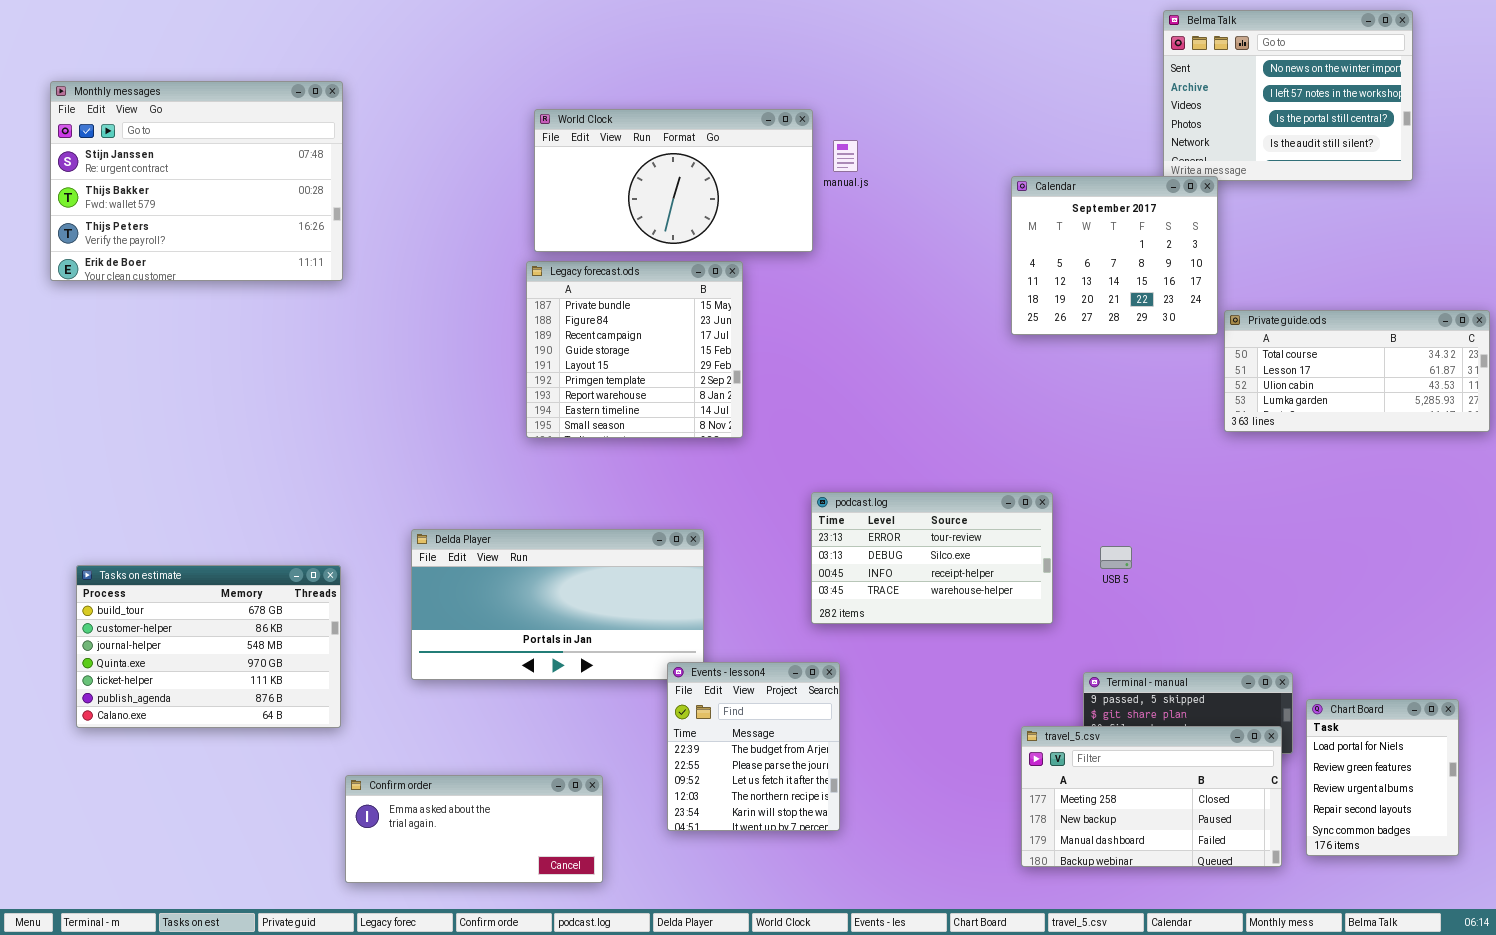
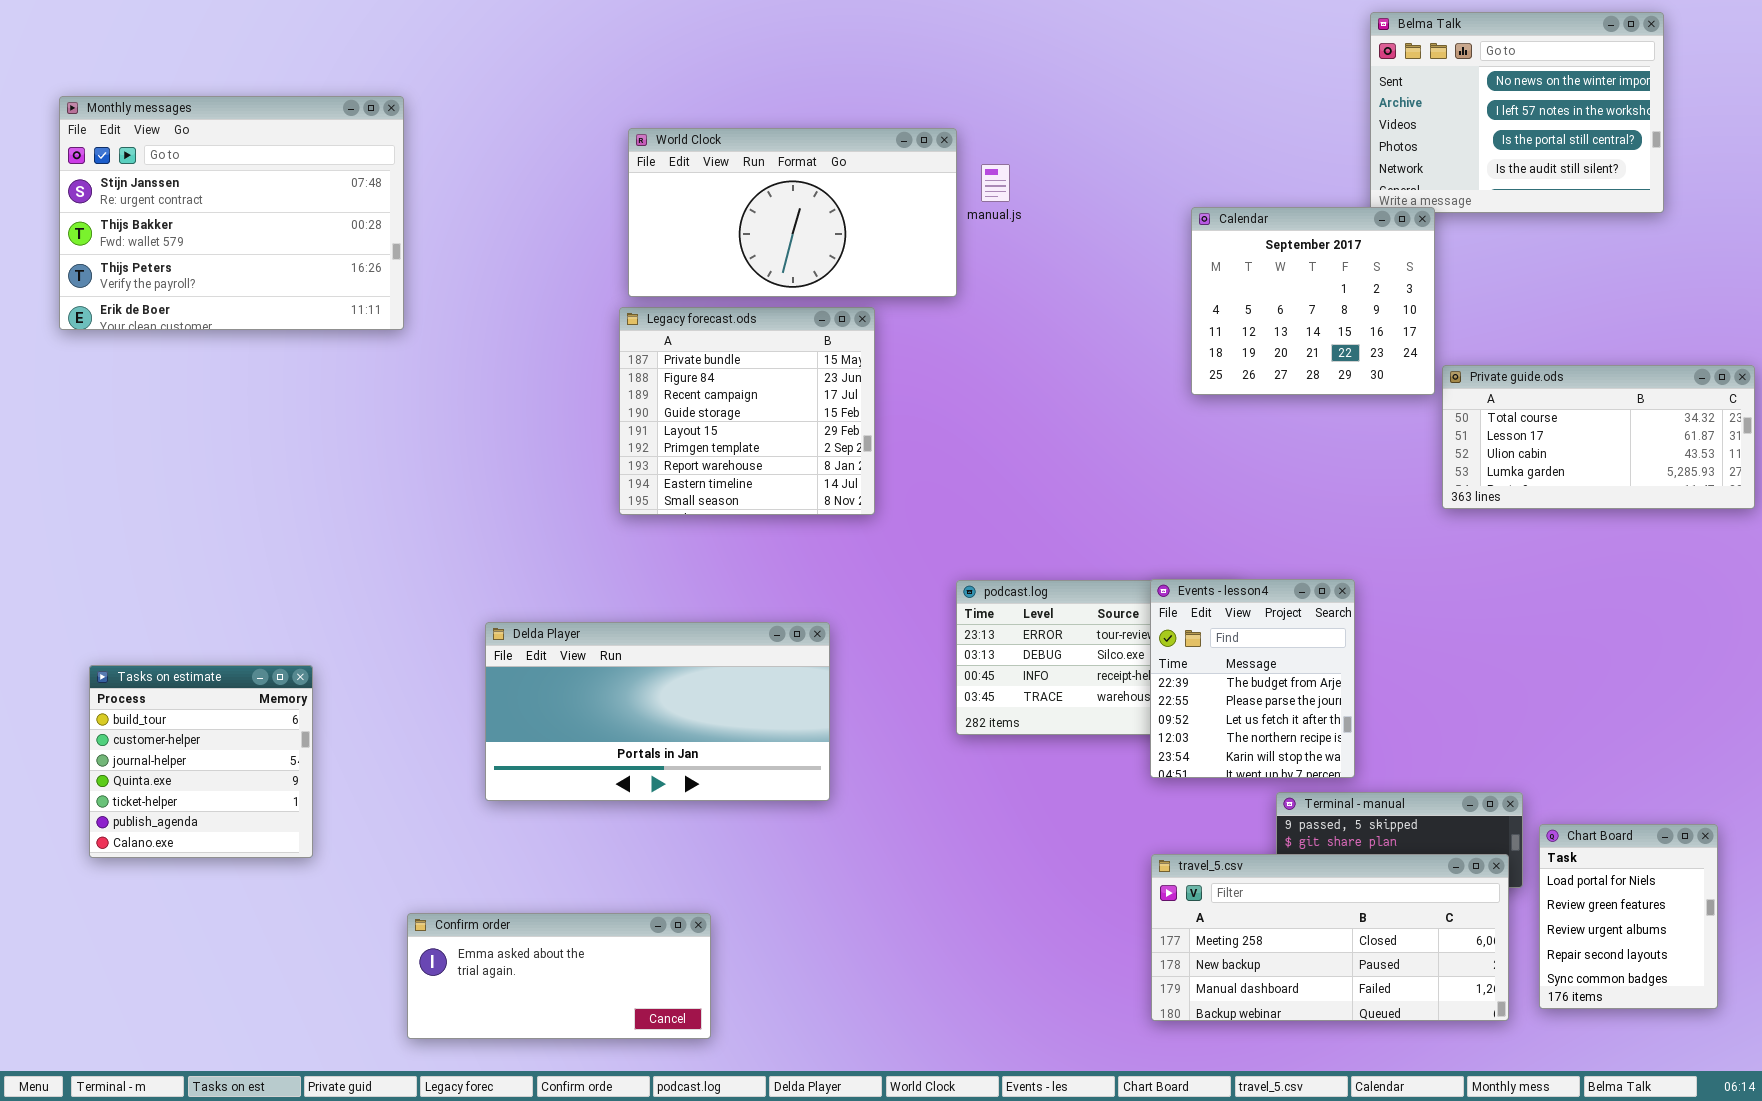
Tasks on estimate: [76,565,341,728] -> [89,665,313,858], resized
Events - lesson4: [667,662,840,831] -> [1150,579,1355,778], moved
travel_5.csv: [1021,726,1282,867] -> [1151,854,1509,1021], resized

